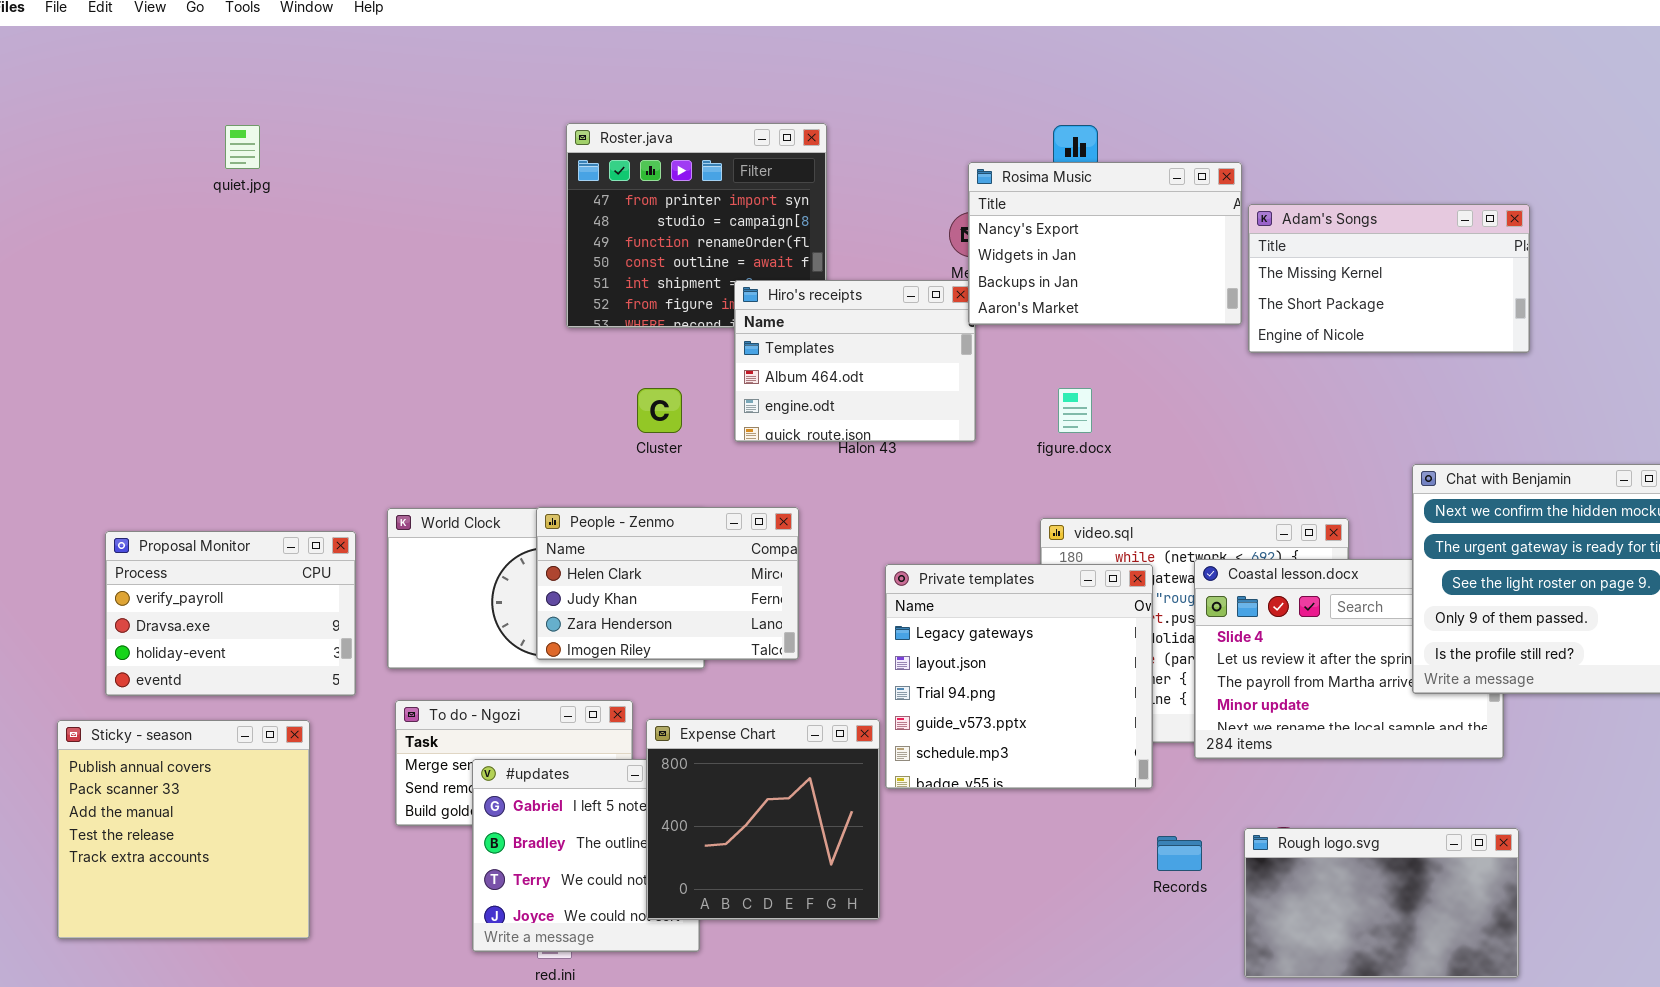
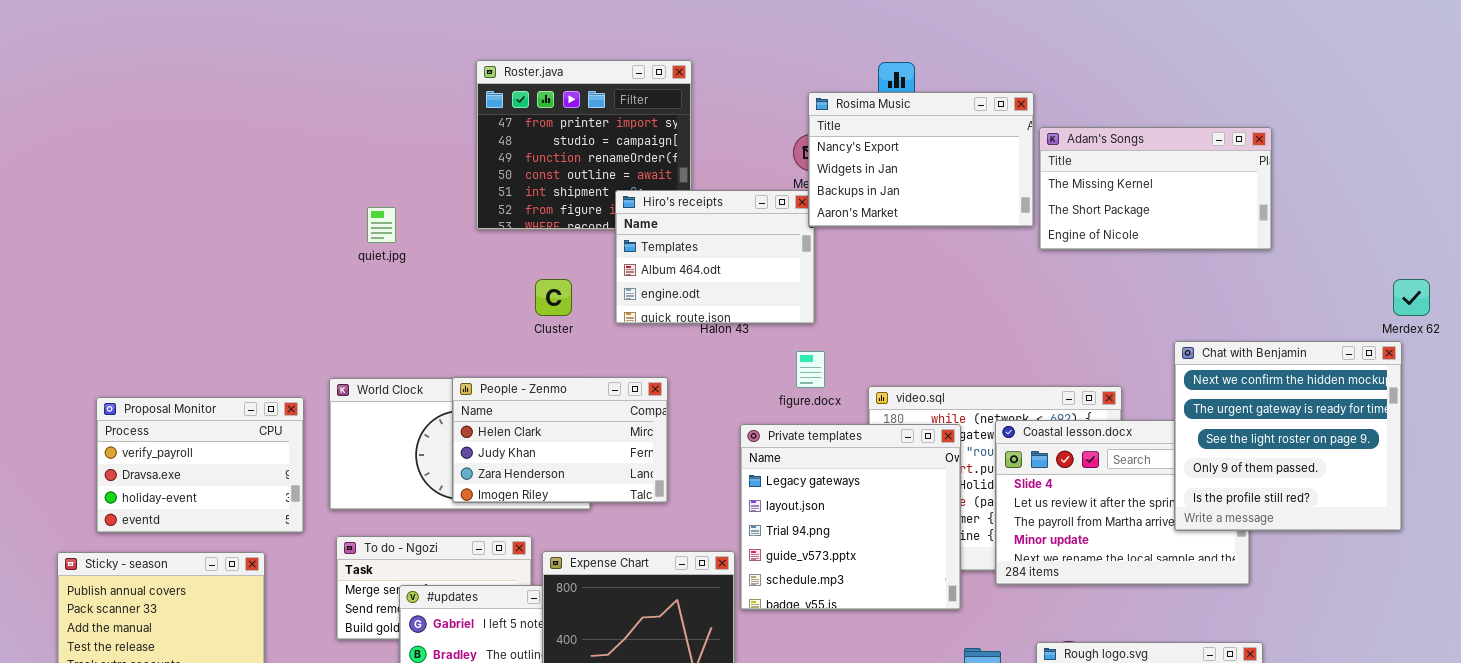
quiet.jpg: [225,125,260,169] -> [367,207,396,243], moved
figure.docx: [1058,388,1092,433] -> [796,351,825,388], moved

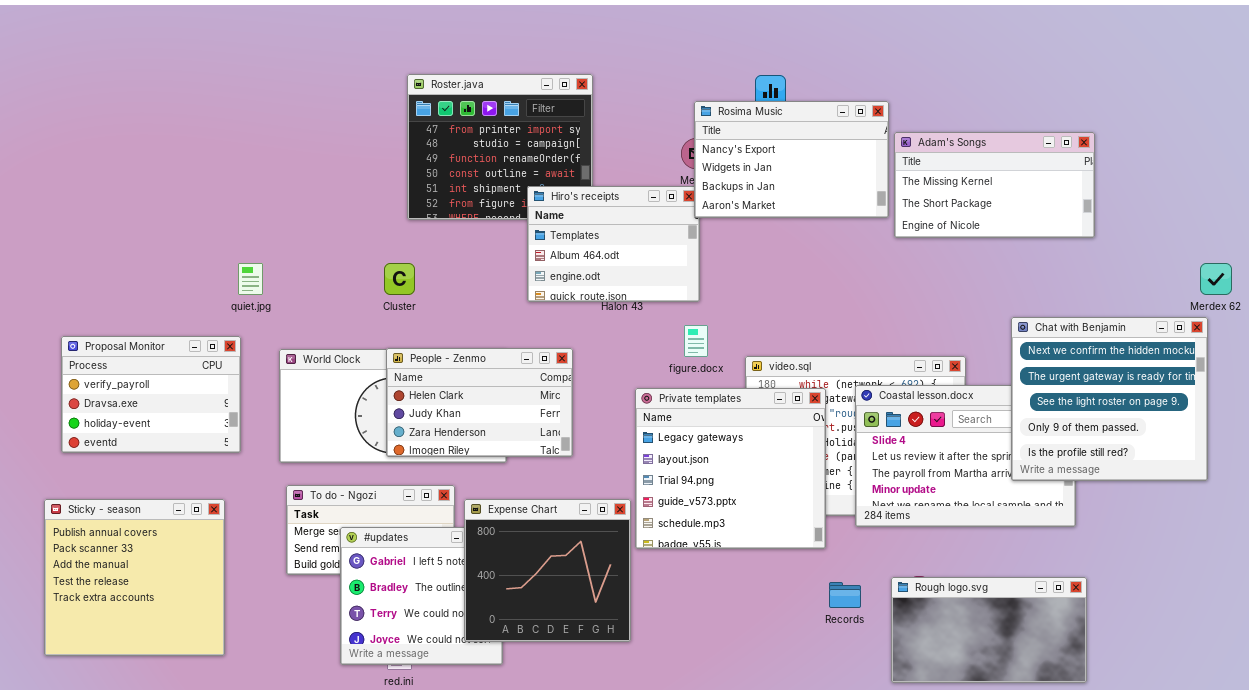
quiet.jpg: [367,207,396,243] -> [238,263,263,295], moved
Cluster: [535,279,572,316] -> [384,263,415,295], moved
Proposal Monitor: [96,397,304,533] -> [61,336,241,453], moved

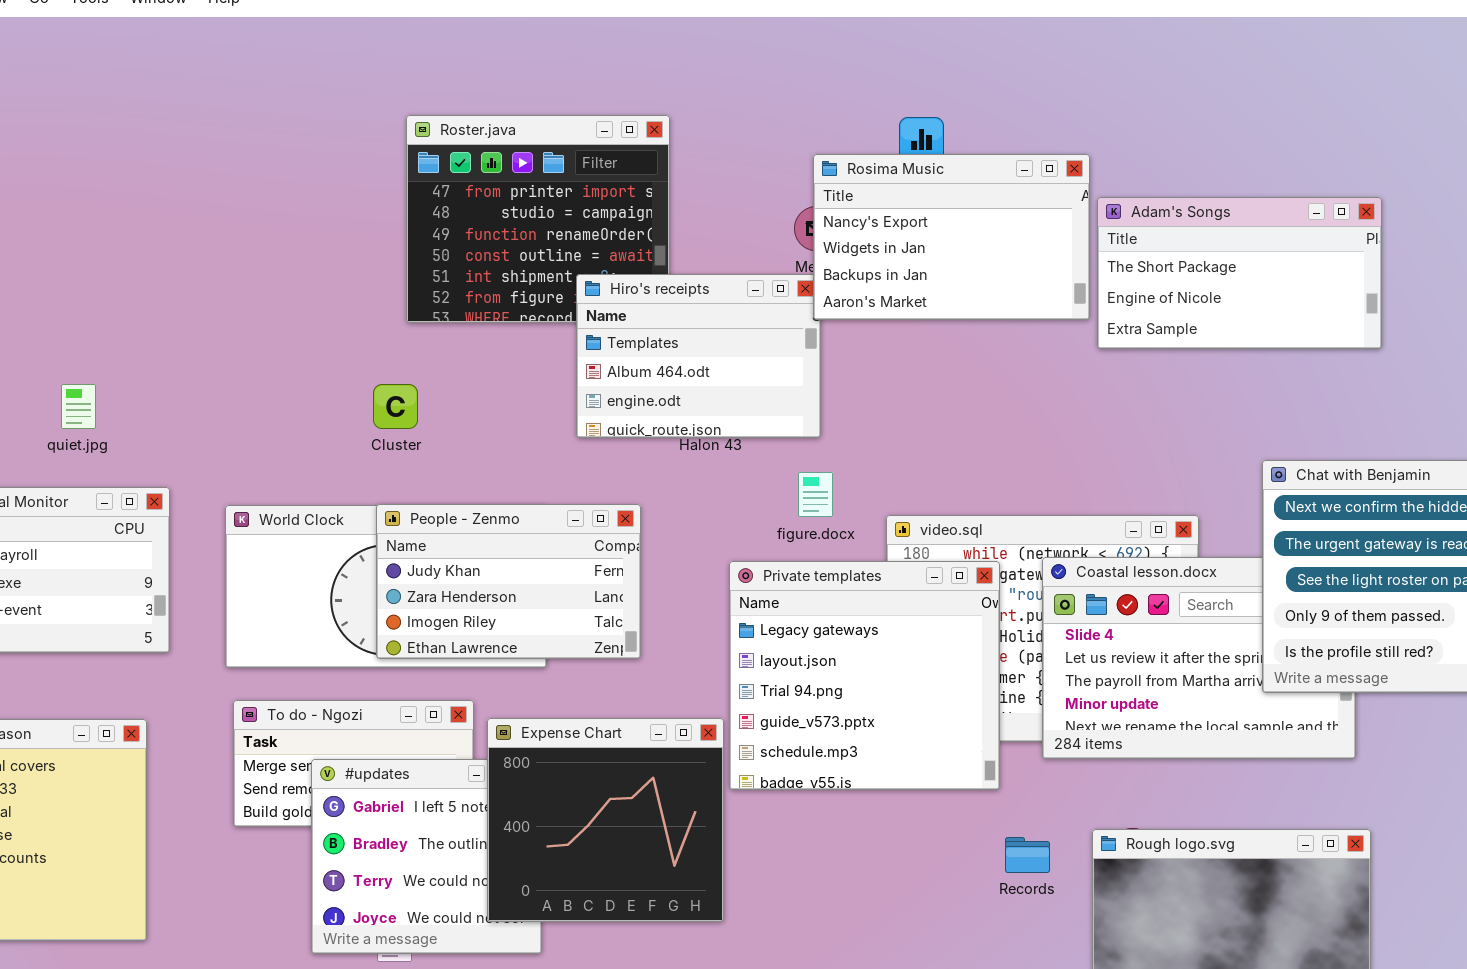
Adam's Songs: [894,132,1095,238] -> [1097,197,1382,349], scrolled down 1 row
quiet.jpg: [238,263,263,295] -> [61,384,96,429], moved
People - Zenmo: [386,348,573,457] -> [376,504,641,659], scrolled down 1 row

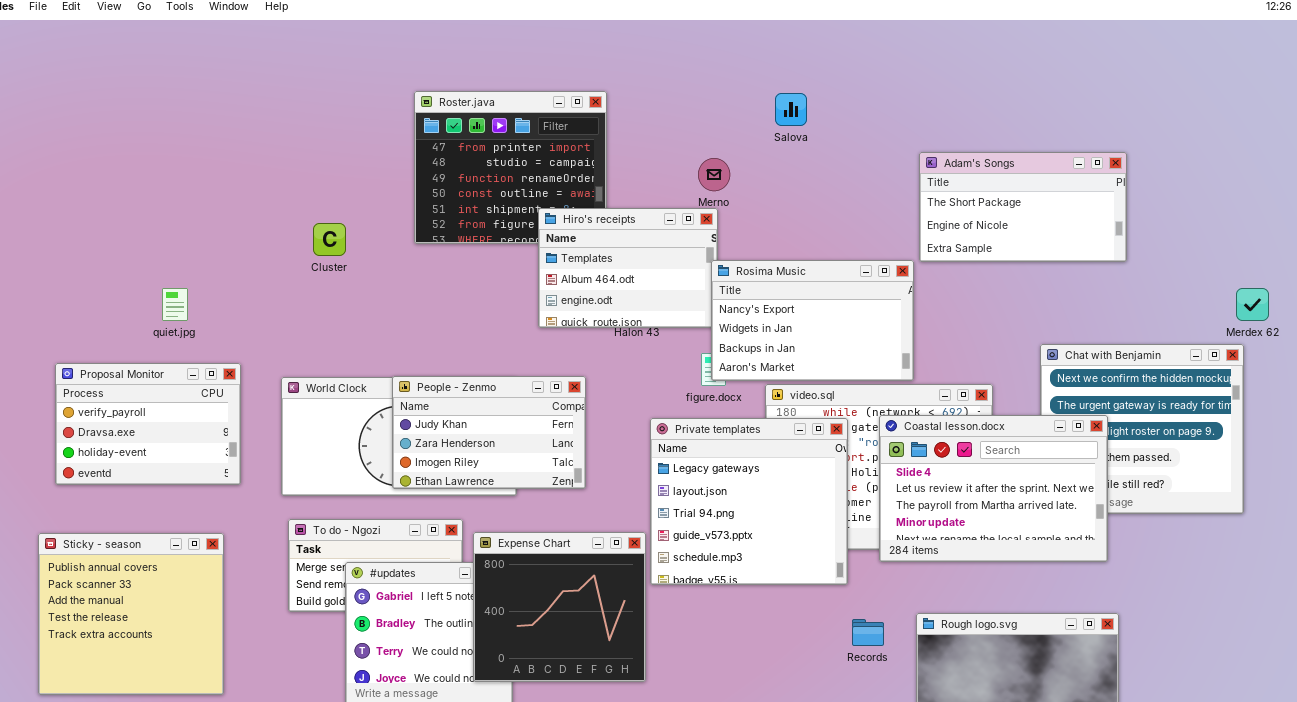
Rosima Music: [813,154,1090,320] -> [711,260,914,381], moved
Cluster: [373,384,418,429] -> [313,223,346,256], moved
Coastal lesson.docx: [1042,557,1356,759] -> [879,415,1108,562], raised

